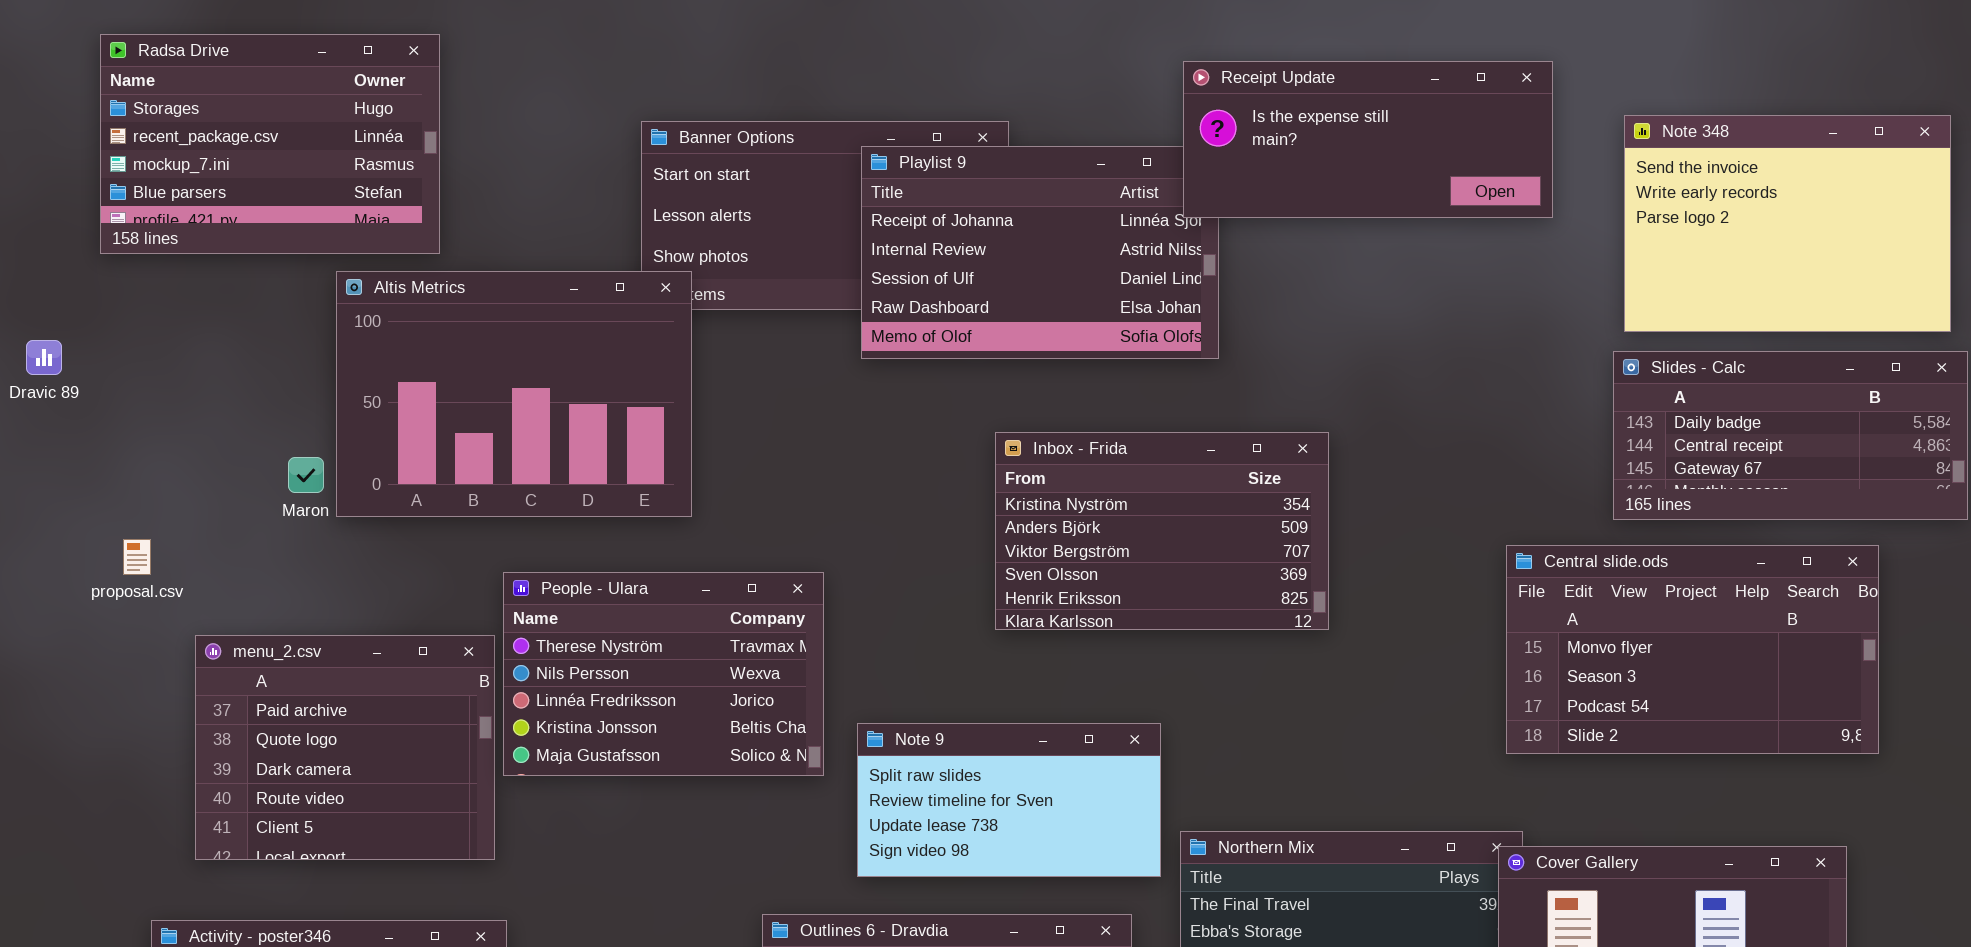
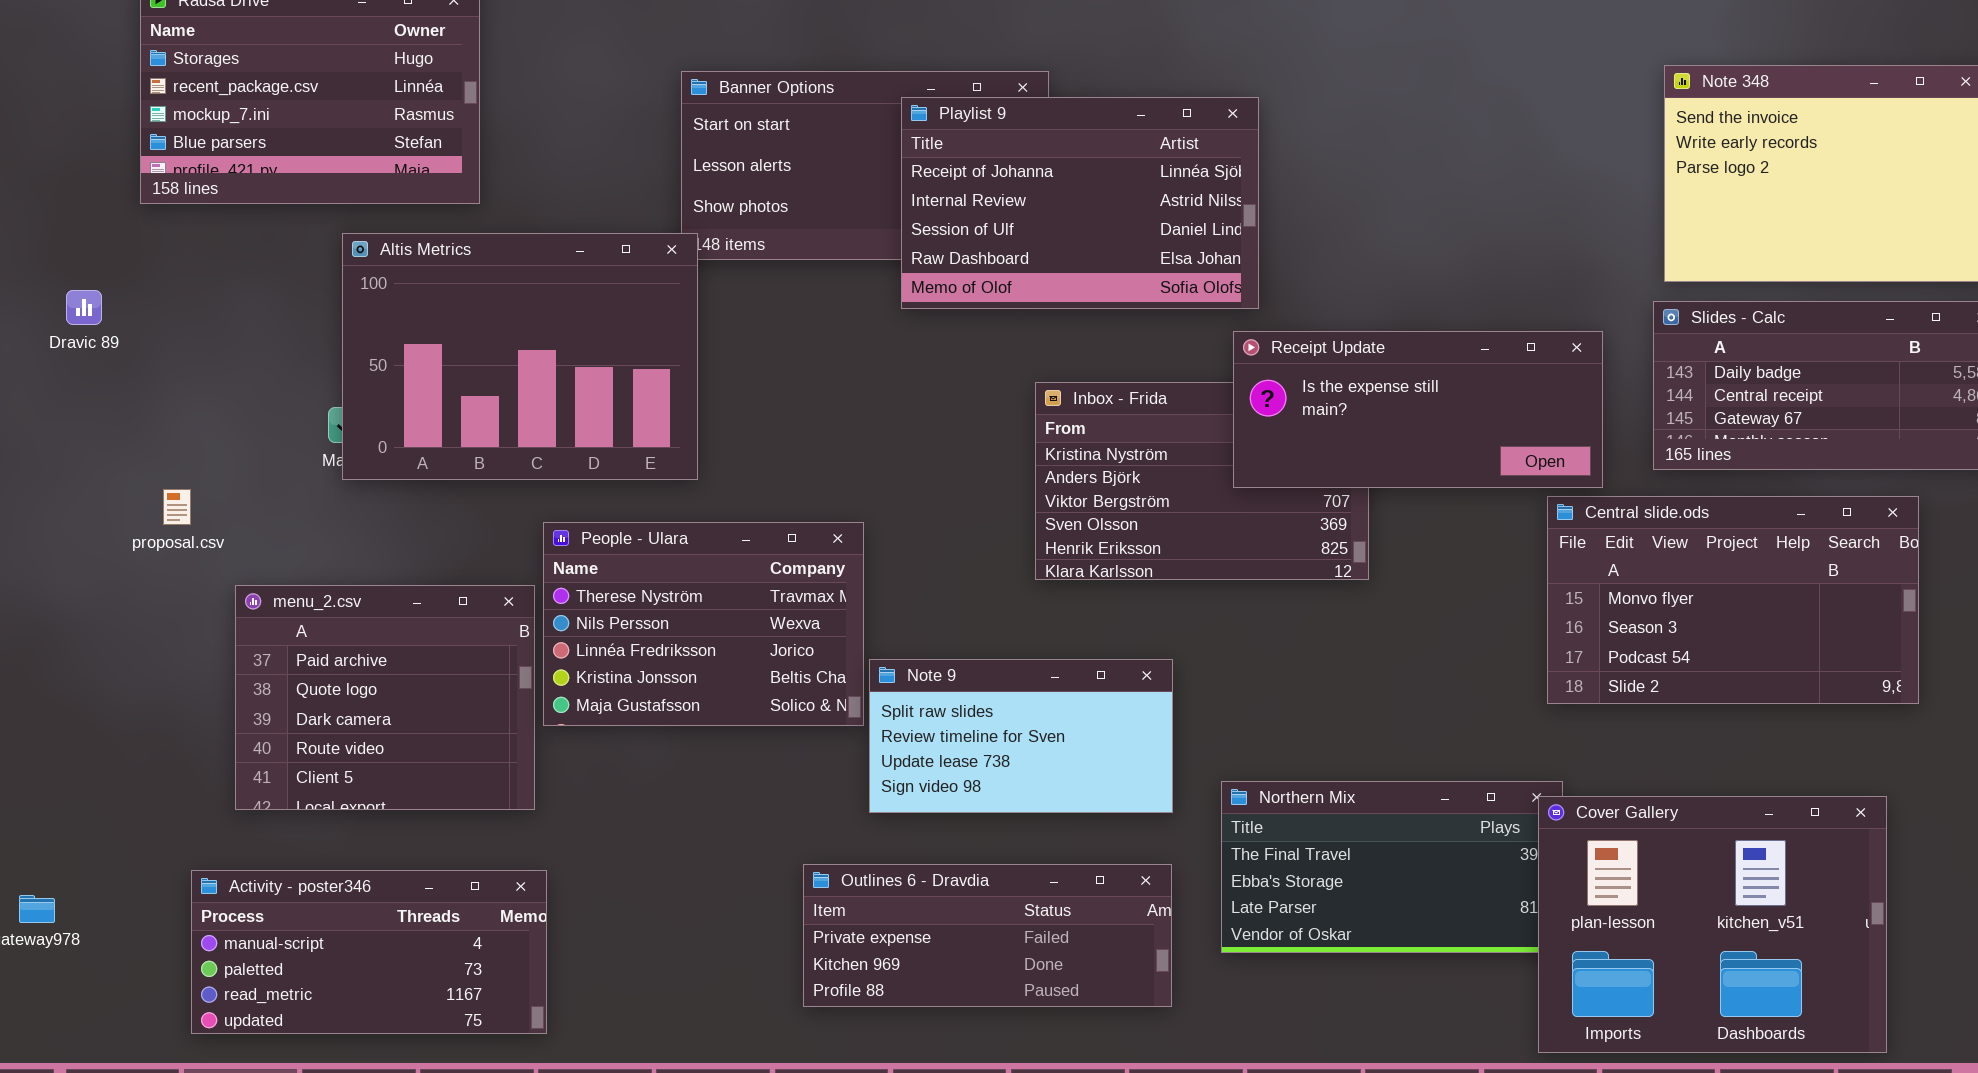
Receipt Update: [1183,61,1553,218] -> [1233,331,1603,488], moved
Altis Metrics: [336,271,692,517] -> [342,233,698,480], moved
Note 9: [857,723,1161,877] -> [869,659,1173,813], moved

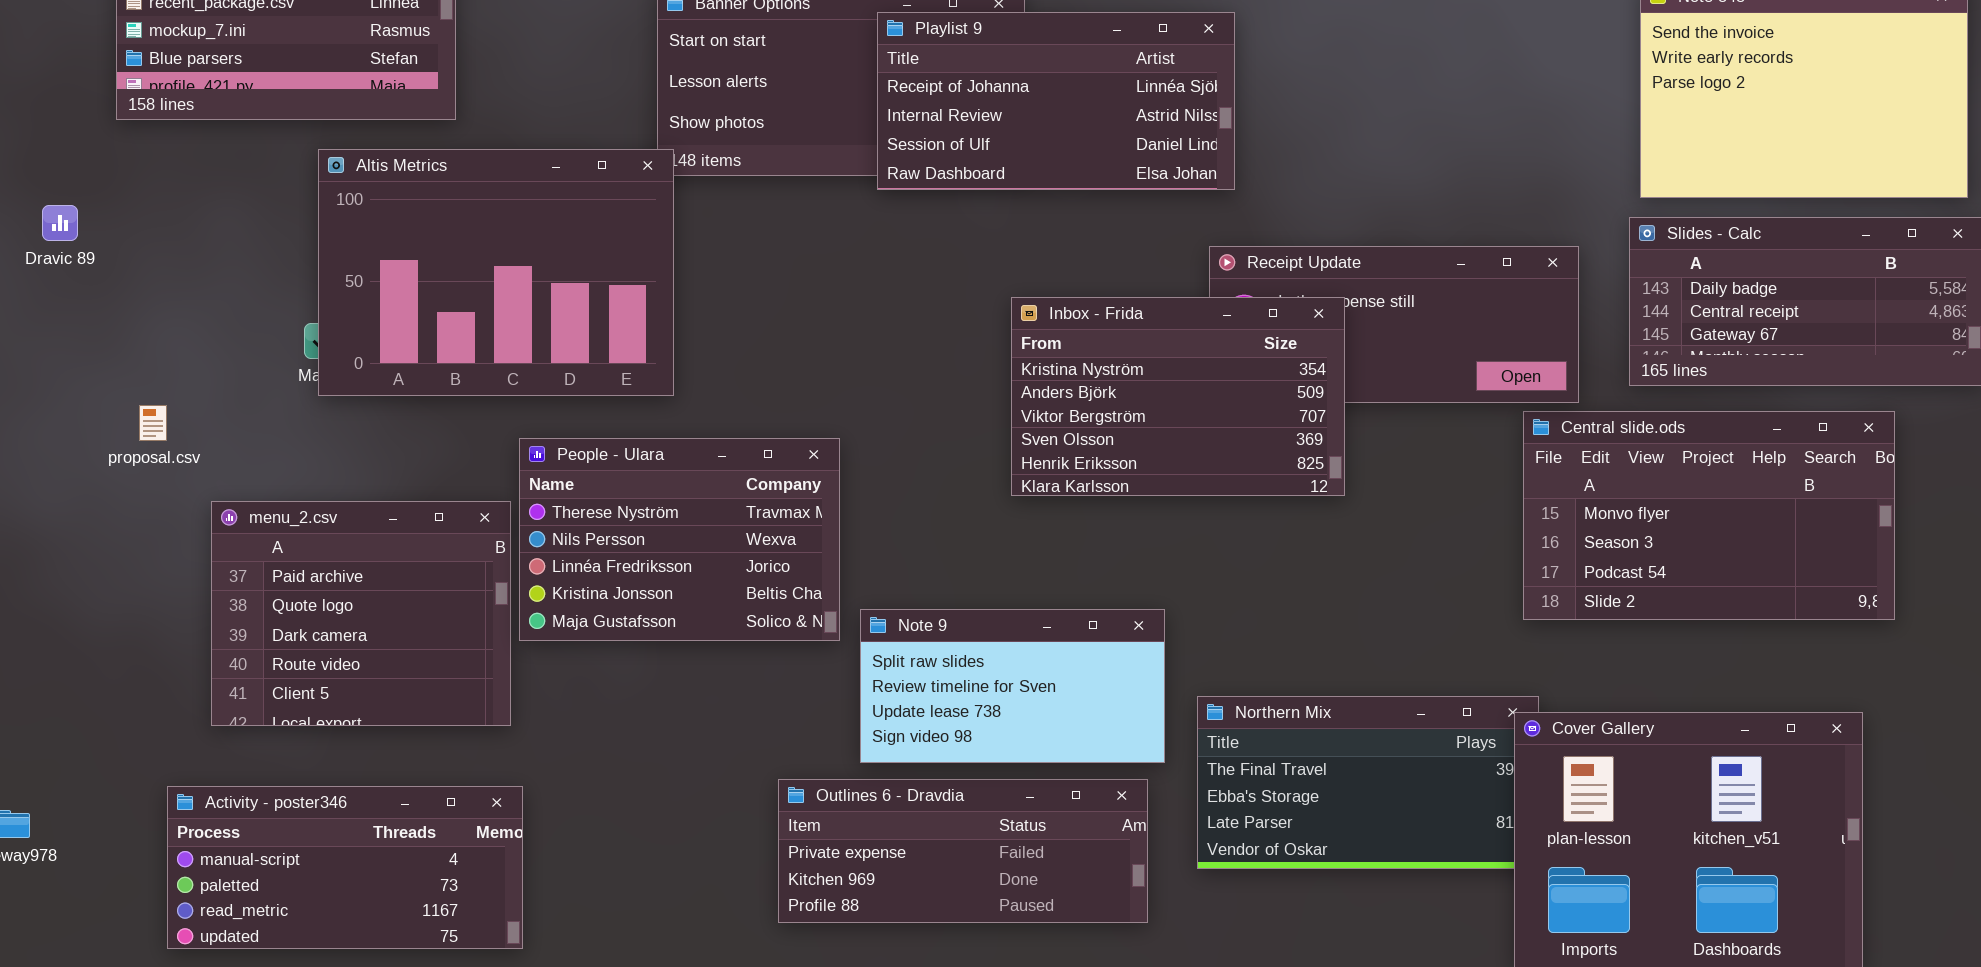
Playlist 9: [901,97,1259,309] -> [877,12,1235,190], resized
Inbox - Frida: [1035,382,1369,580] -> [1011,297,1345,496], raised
Note 9: [869,659,1173,813] -> [860,609,1165,763], moved

